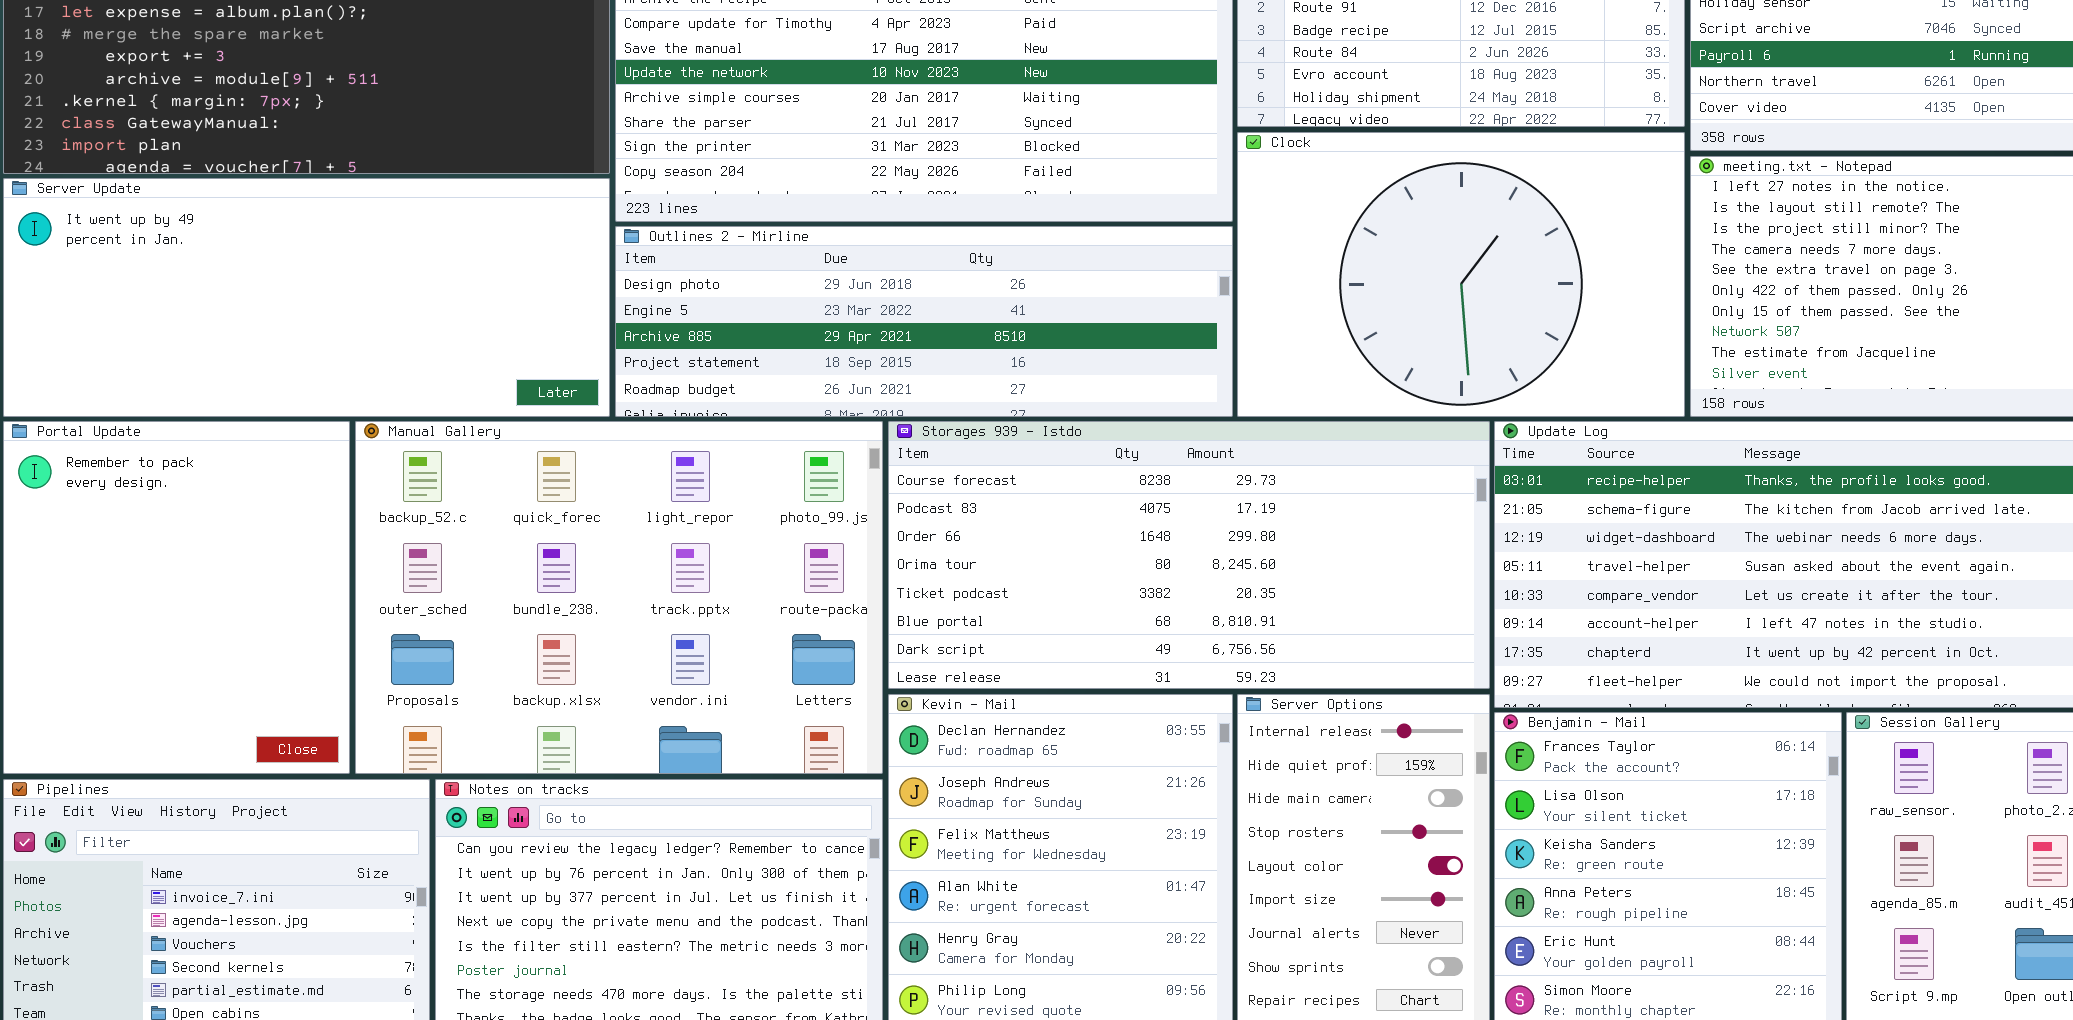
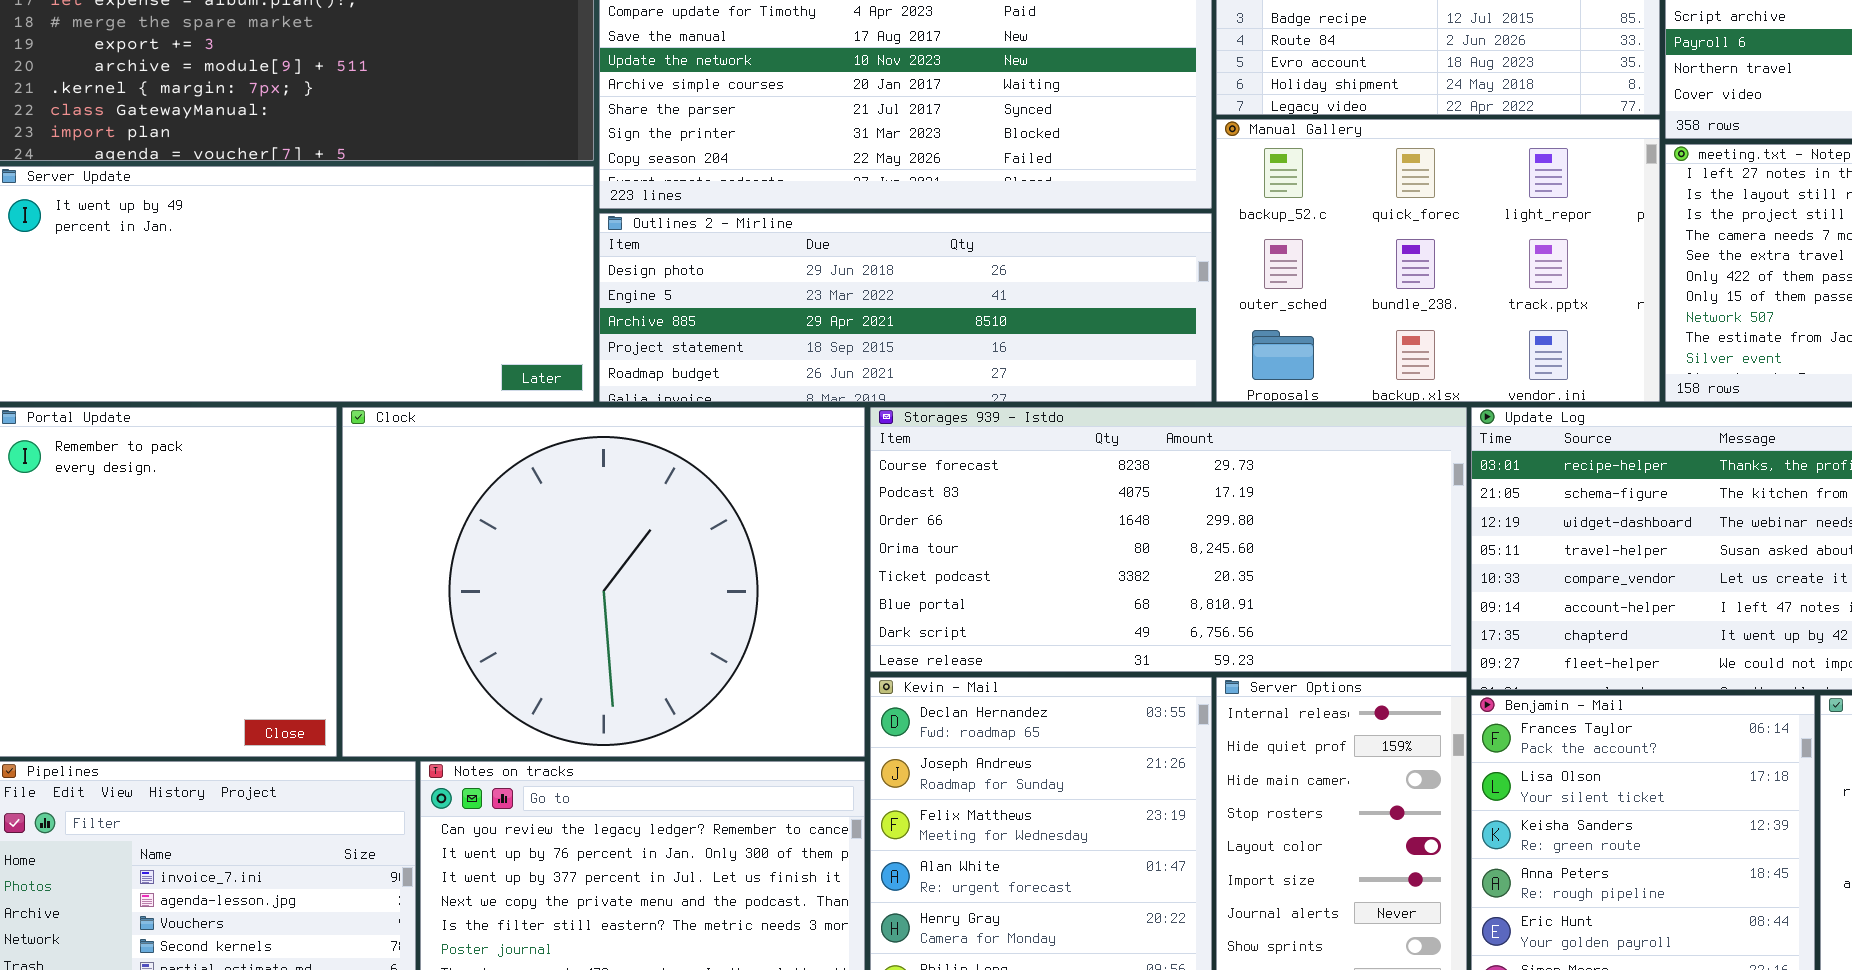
Clock: [1237,132,1685,417] -> [342,407,865,757], moved, resized
Manual Gallery: [355,421,883,774] -> [1216,119,1660,402], moved, resized

